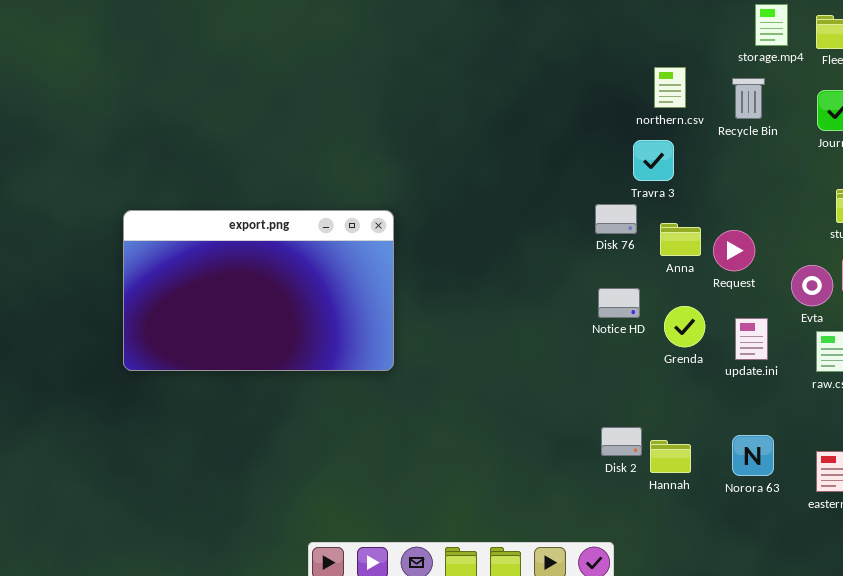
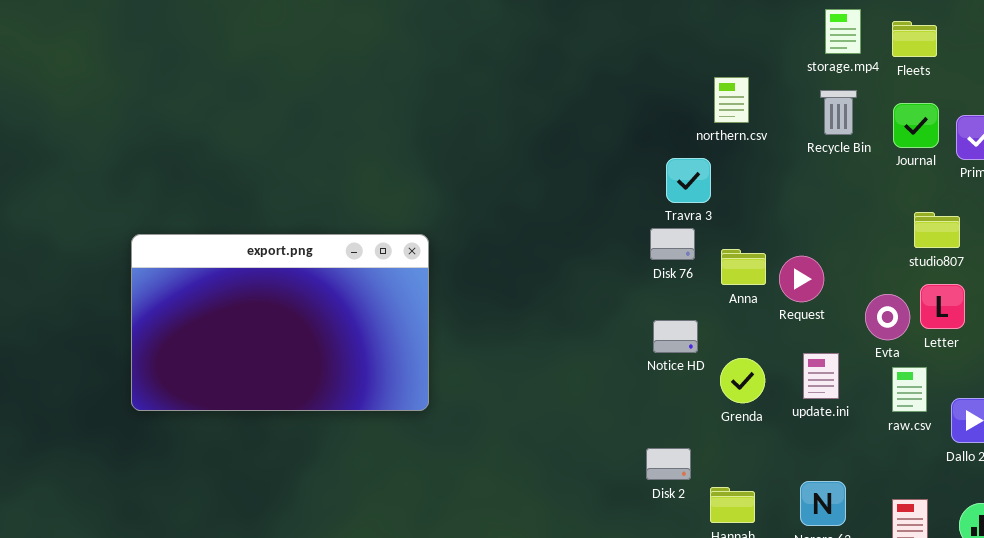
Recycle Bin: [732,78,765,119] -> [820,90,857,135], moved
Travra 3: [633,140,674,181] -> [666,158,711,203], moved
Grenda: [664,306,705,347] -> [720,358,765,403], moved
Disk 2: [601,427,642,456] -> [646,448,691,480], moved

